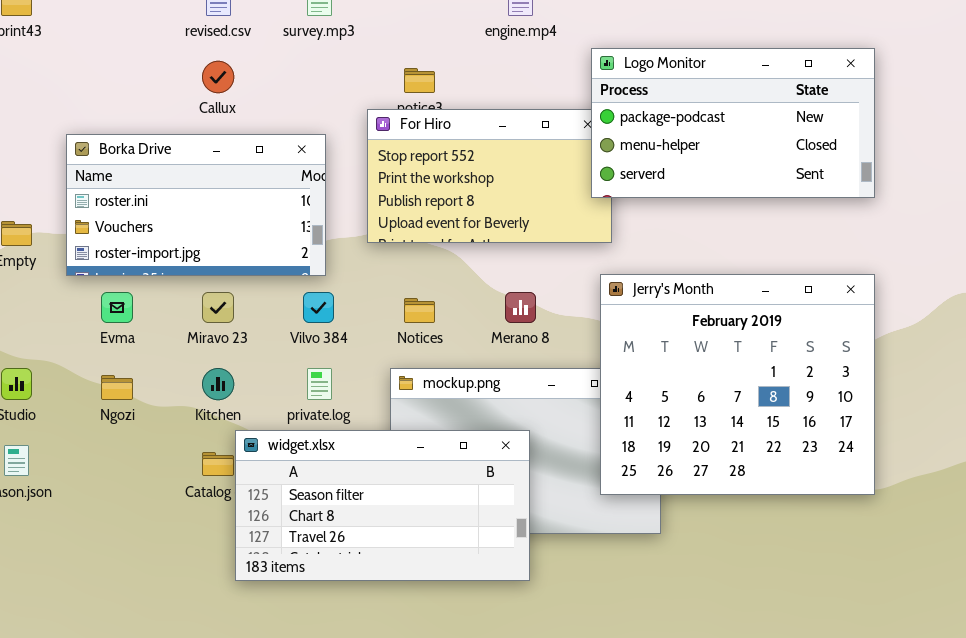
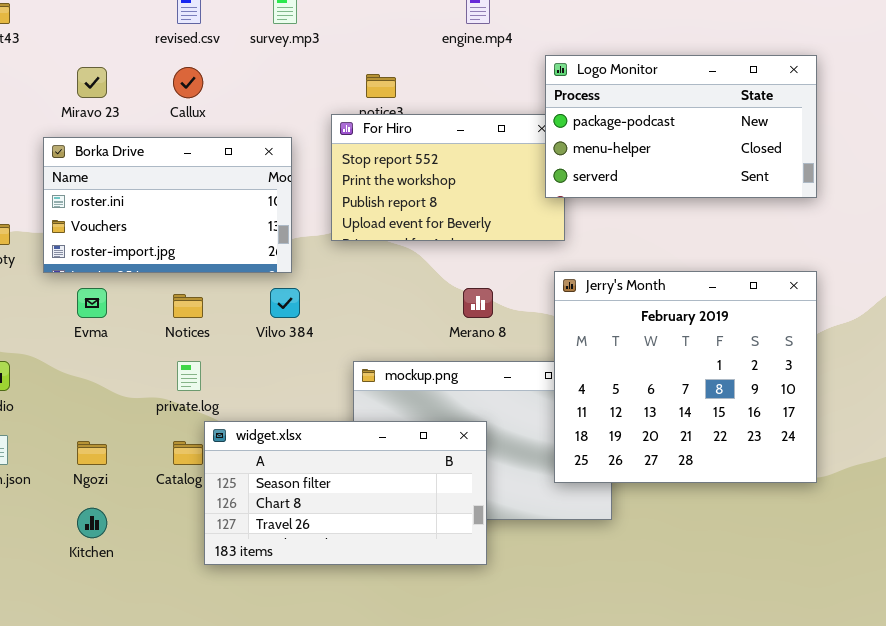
Miravo 23: [202,292,234,323] -> [77,67,107,98], moved
Notices: [404,298,435,323] -> [173,294,203,318], moved
Kitchen: [202,368,234,400] -> [77,508,107,538], moved
private.log: [307,368,332,400] -> [177,361,201,391], moved
Ngozi: [101,375,133,400] -> [77,441,107,465], moved

